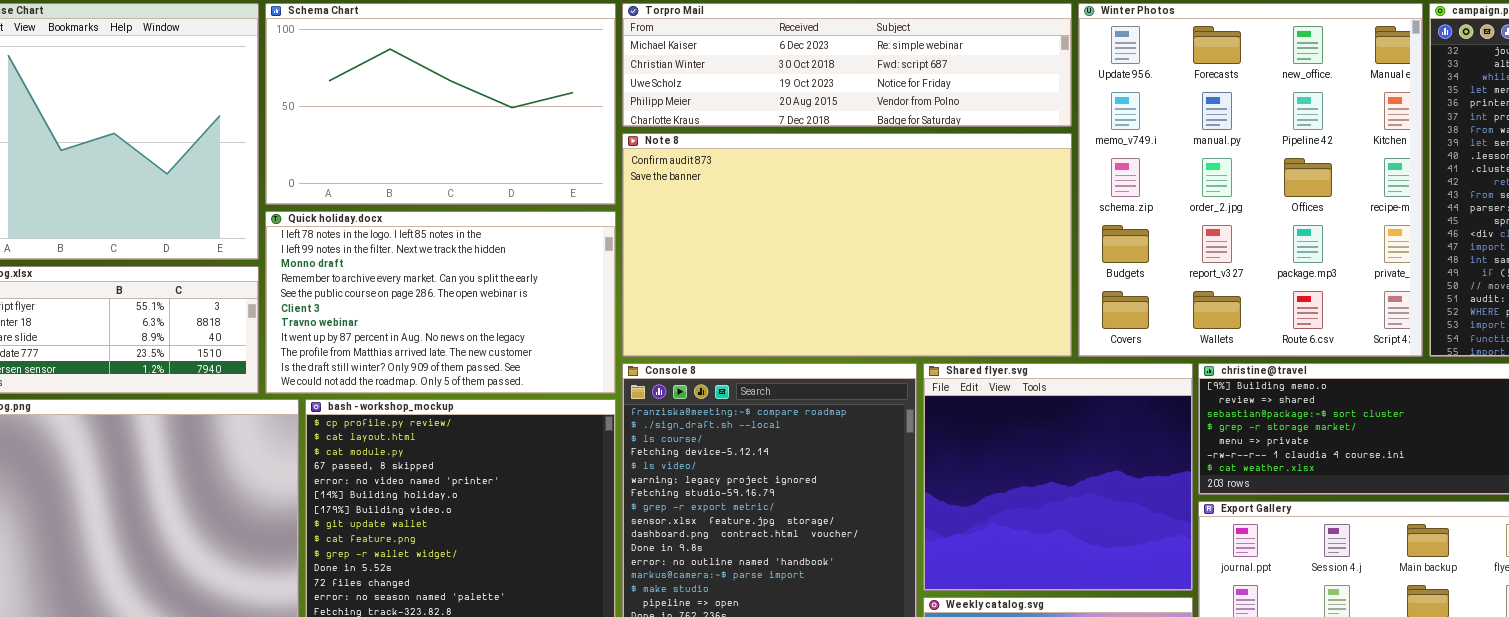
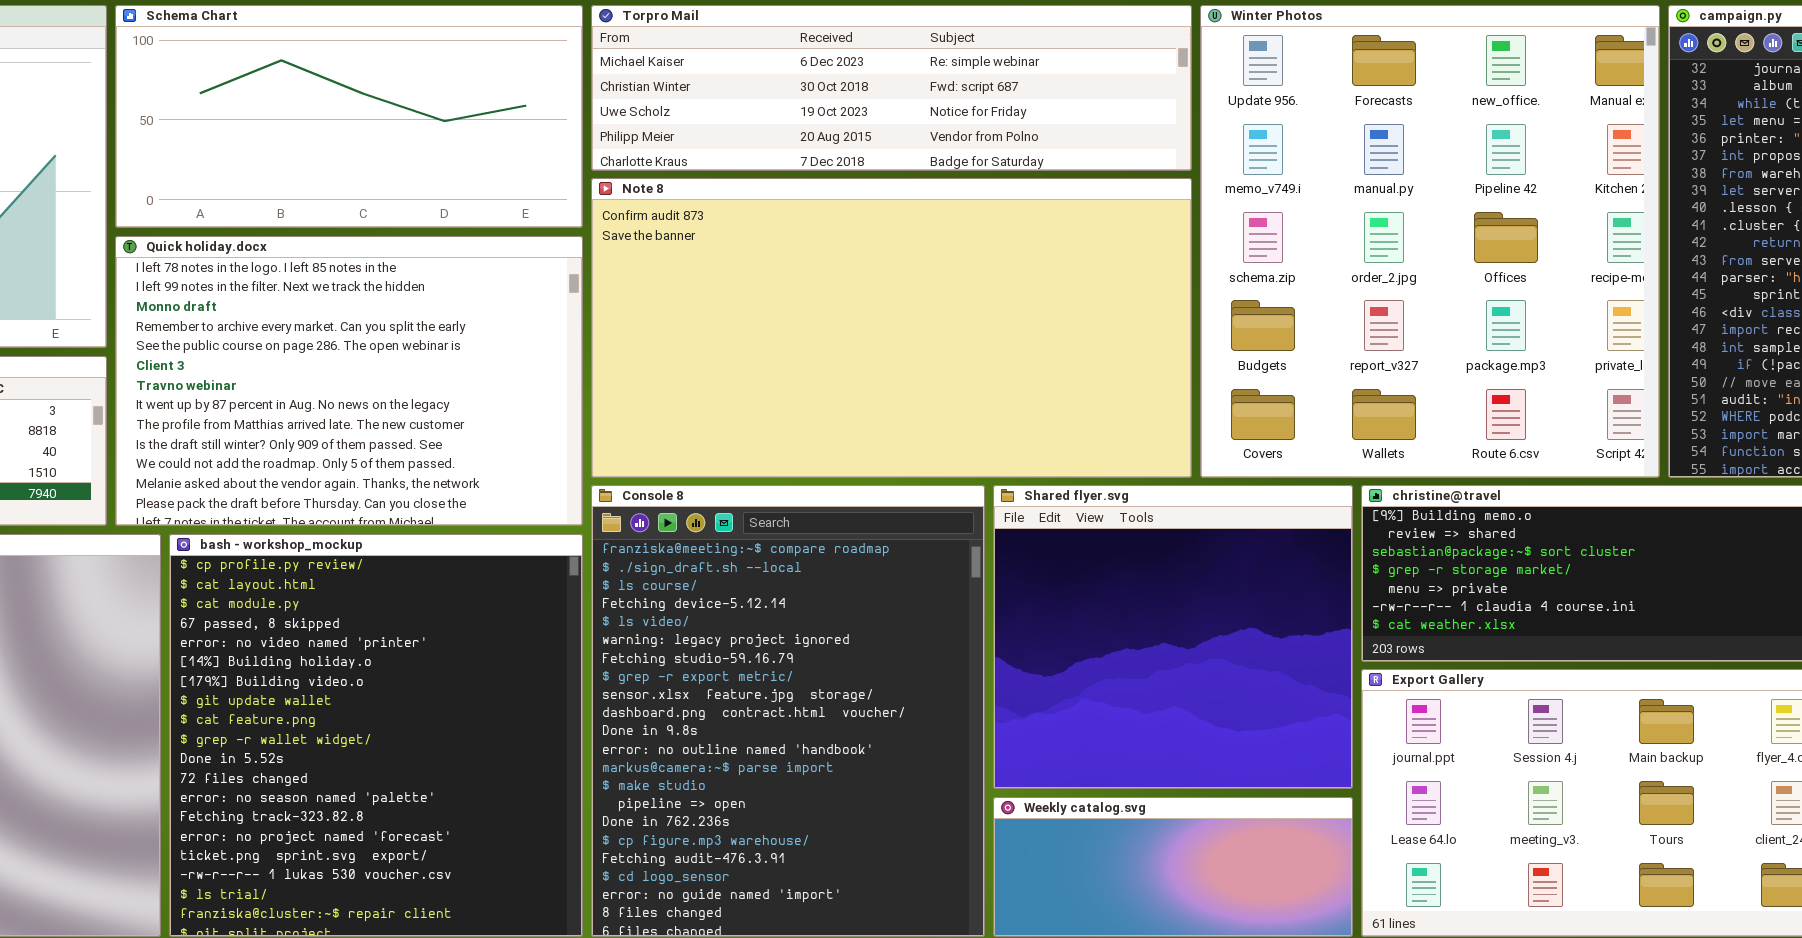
Schema Chart: [265,3,616,205] -> [115,5,583,228], resized
Quick holiday.docx: [265,211,616,394] -> [115,236,583,526], resized

